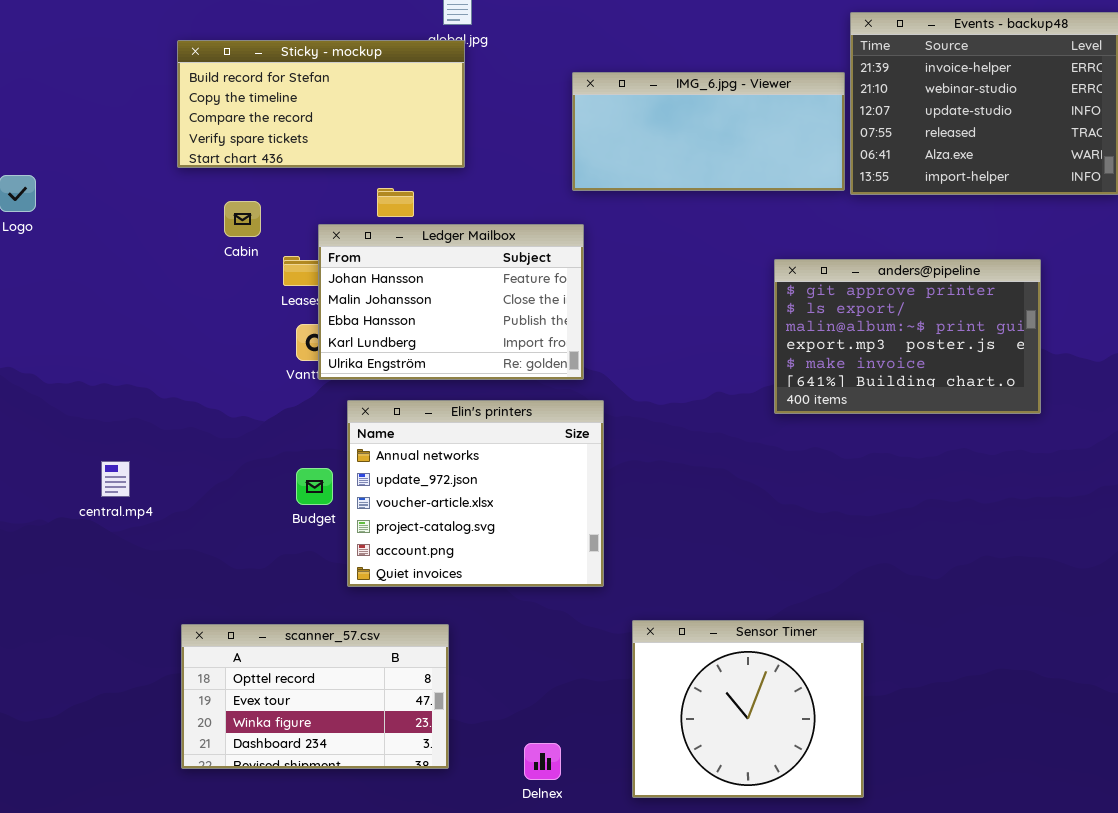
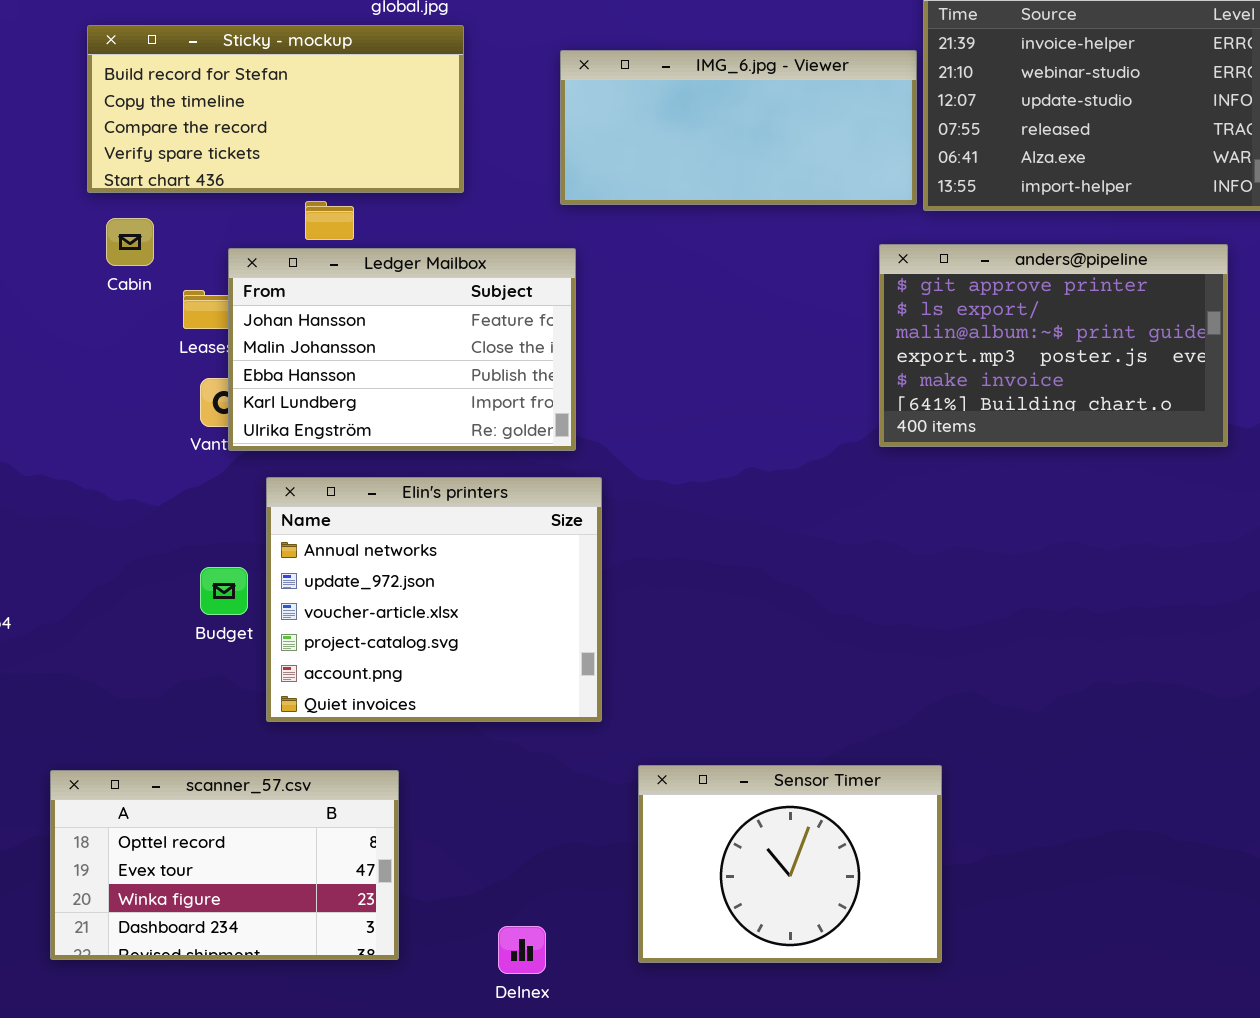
Sticky - mockup: [177,40,465,168] -> [87,25,464,193], moved
anders@pipeline: [774,259,1041,414] -> [879,244,1228,447], moved
Sensor Timer: [632,620,864,798] -> [638,765,942,963], resized

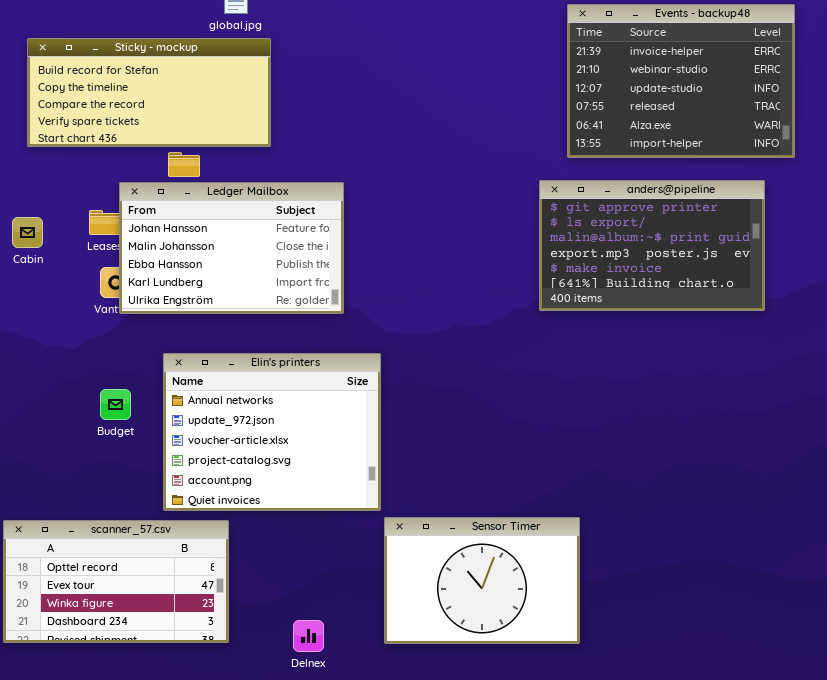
IMG_6.jpg - Viewer: [560,50,917,205] -> none, closed
Cabin: [106,218,154,266] -> [12,217,43,248], moved
Elin's printers: [266,477,602,722] -> [163,353,381,511], moved

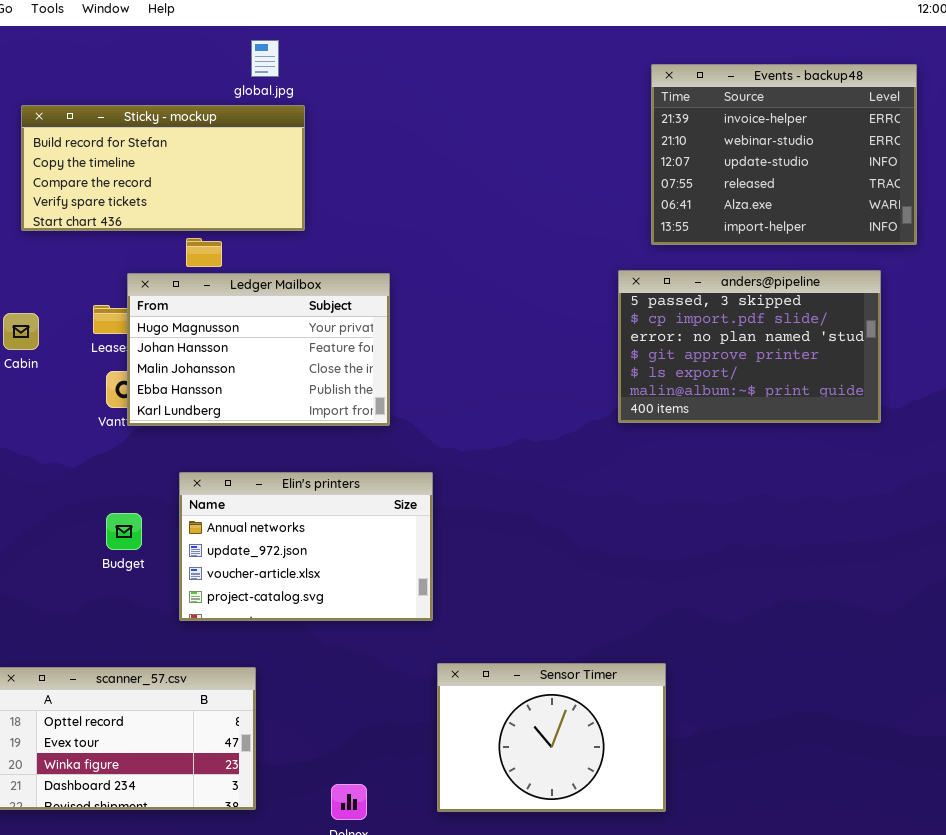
anders@pipeline: [539,180,765,311] -> [618,270,881,423], scrolled up 3 rows
Ledger Mailbox: [119,182,344,314] -> [127,273,390,426], scrolled up 1 row
Elin's printers: [163,353,381,511] -> [179,472,433,621], resized

